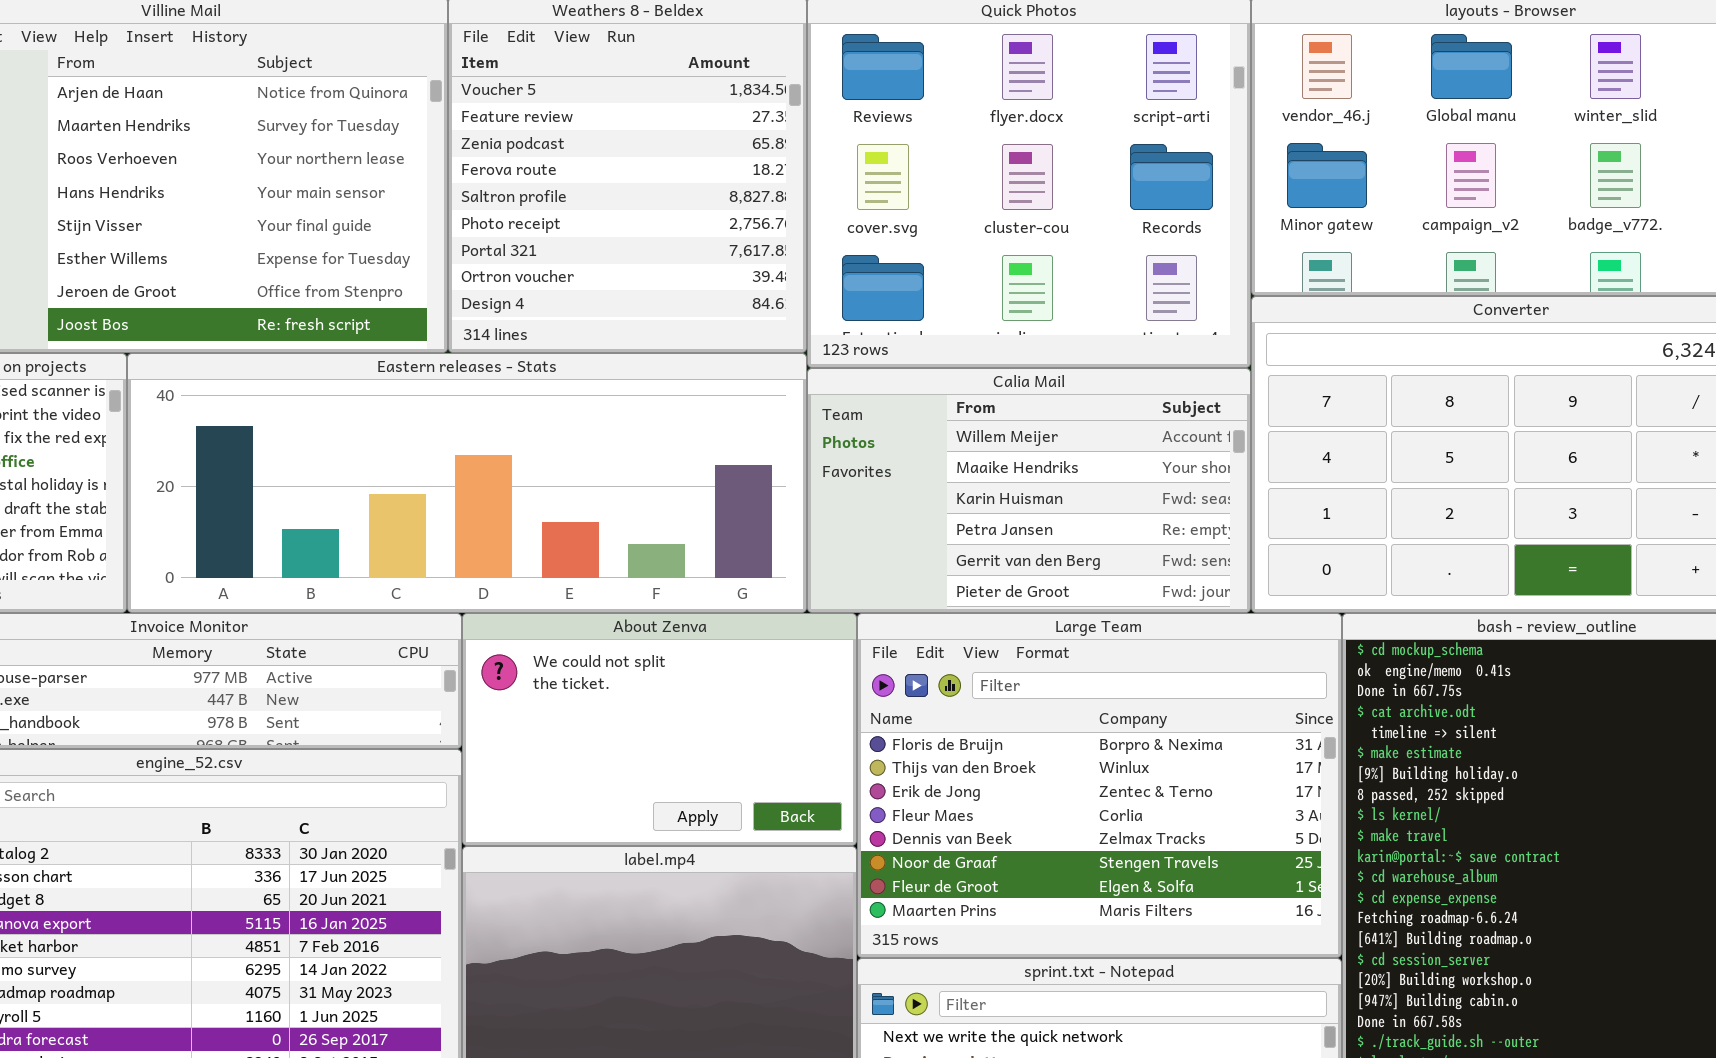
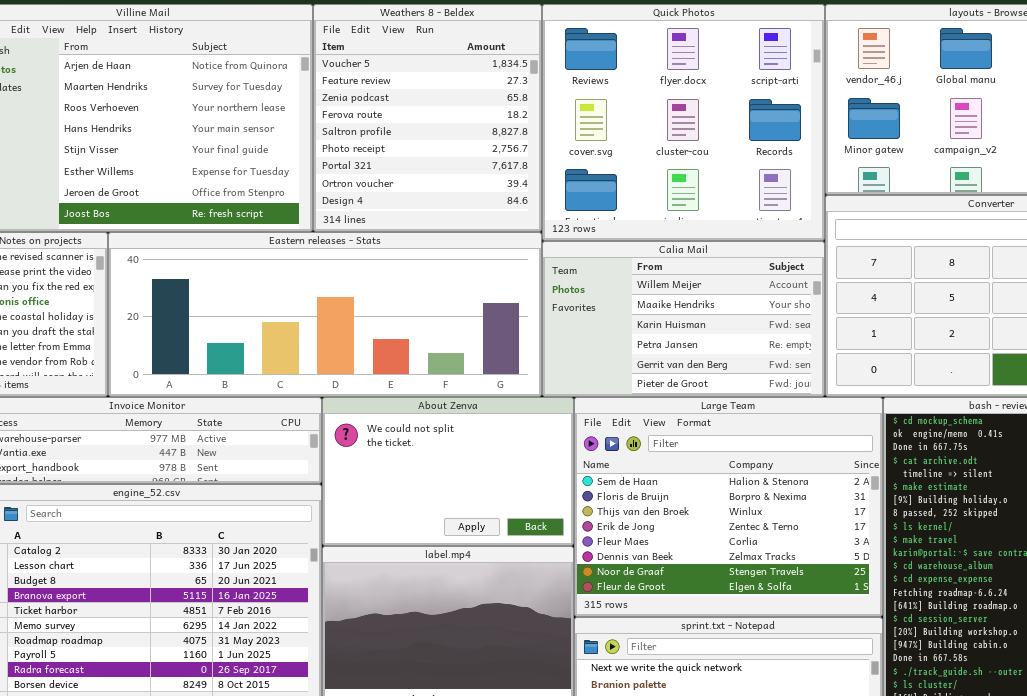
Large Team: [857,613,1342,958] -> [574,397,883,617], scrolled up 1 row

